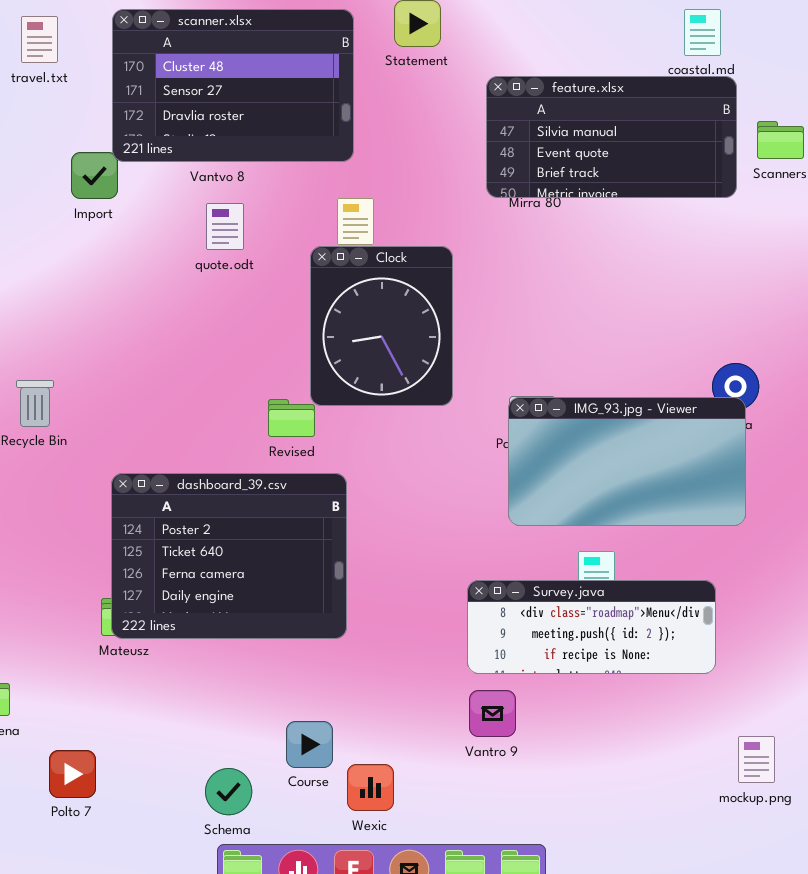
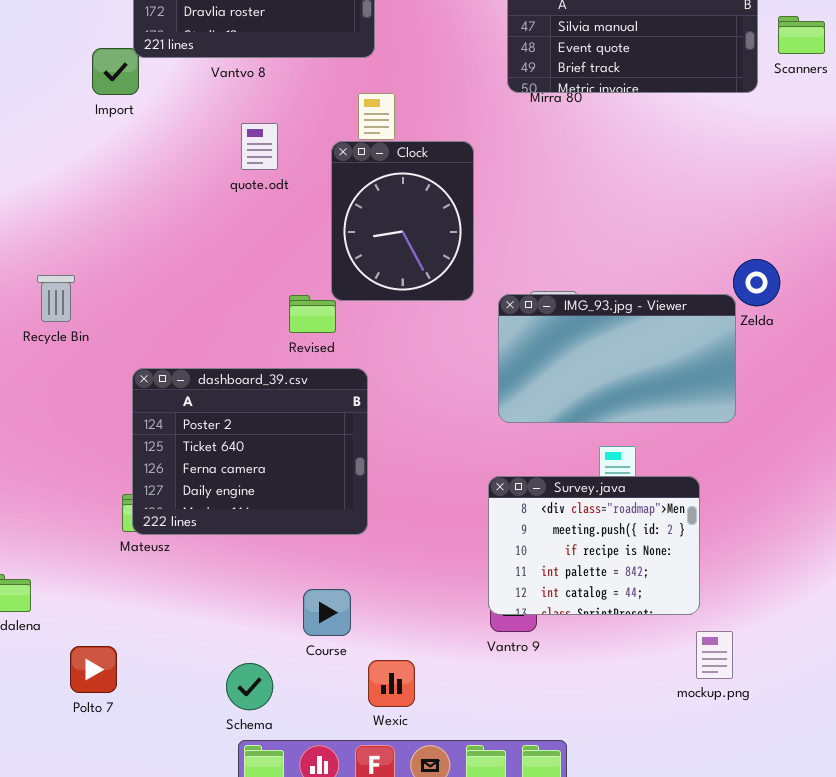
quote.odt: [206,203,244,250] -> [241,123,278,170], moved
IMG_93.jpg - Viewer: [508,397,746,526] -> [498,294,736,423], moved
Survey.java: [467,580,716,674] -> [488,476,700,615], resized
Course: [286,721,333,768] -> [303,589,351,636], moved
mockup.png: [738,736,775,783] -> [696,631,733,679], moved

